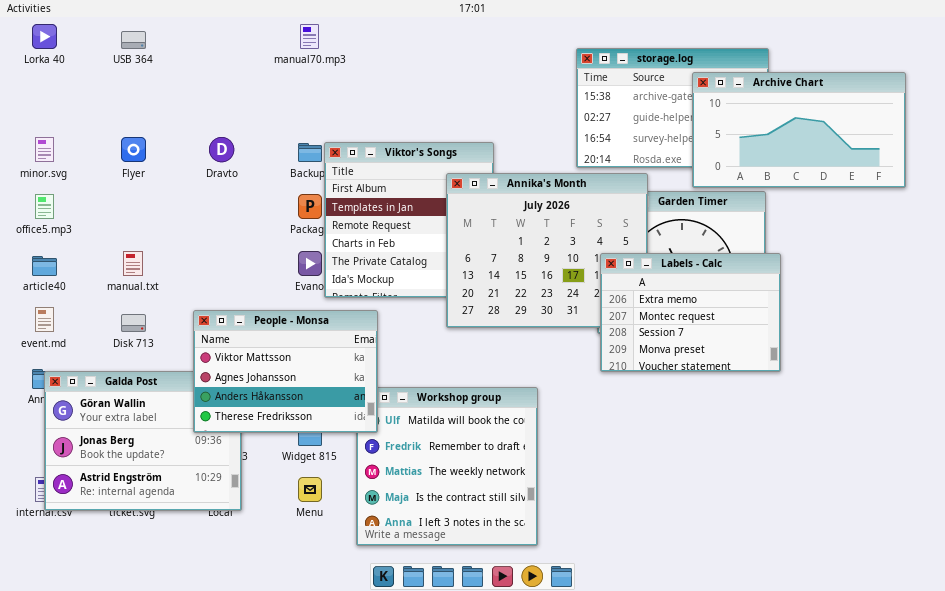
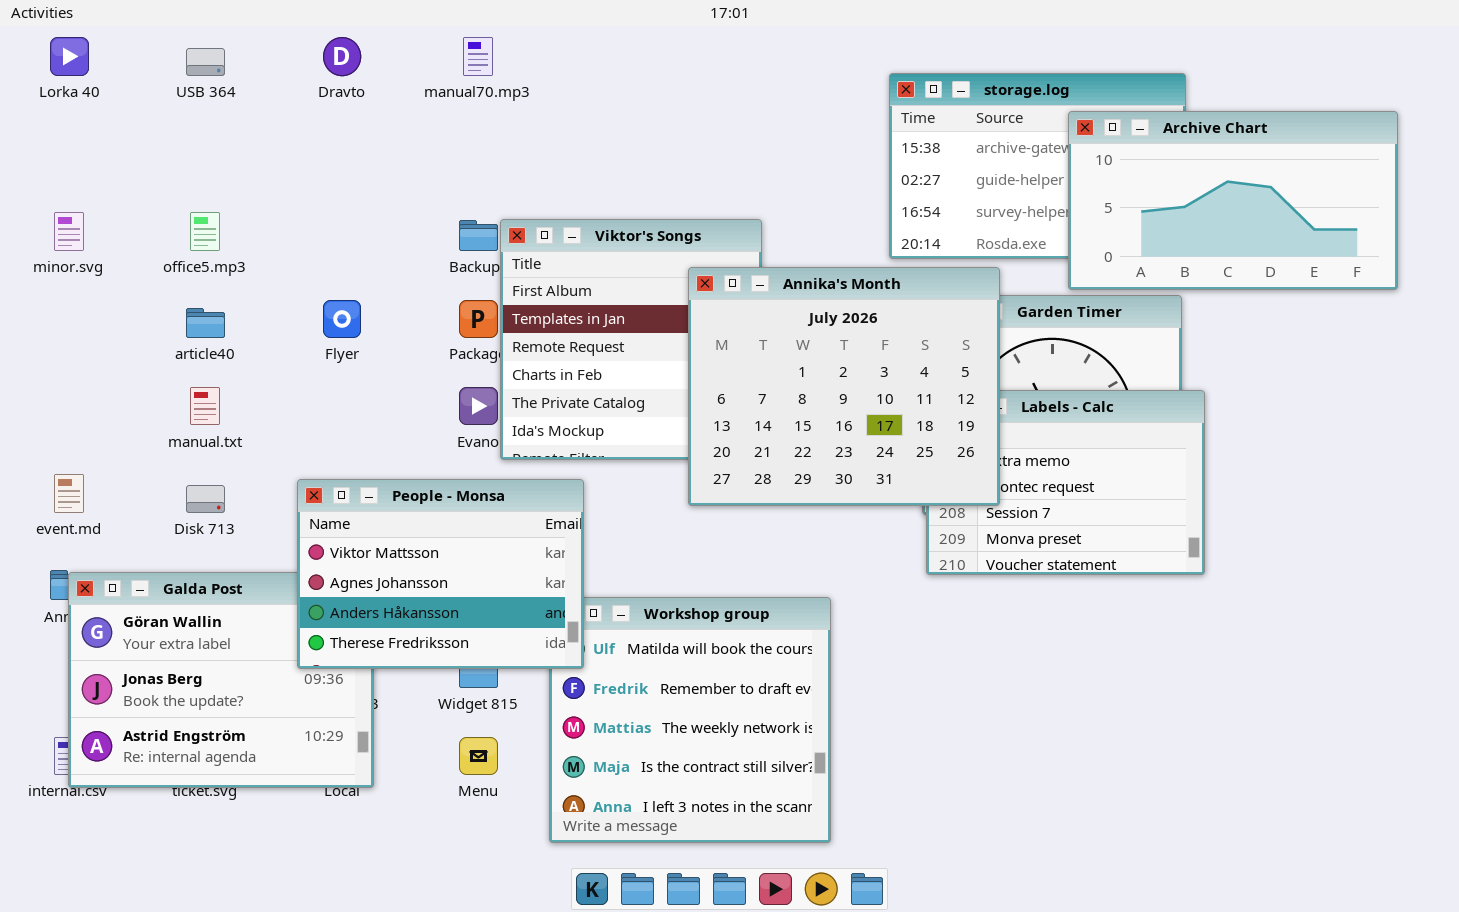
Flyer: [121,137,146,162] -> [323,300,361,338], moved
Dravto: [209,137,234,162] -> [323,37,361,76], moved
Annika's Month: [446,173,648,328] -> [688,267,1000,506], raised
office5.mp3: [35,194,54,219] -> [190,212,220,251], moved
article40: [32,256,57,276] -> [186,308,225,338], moved

